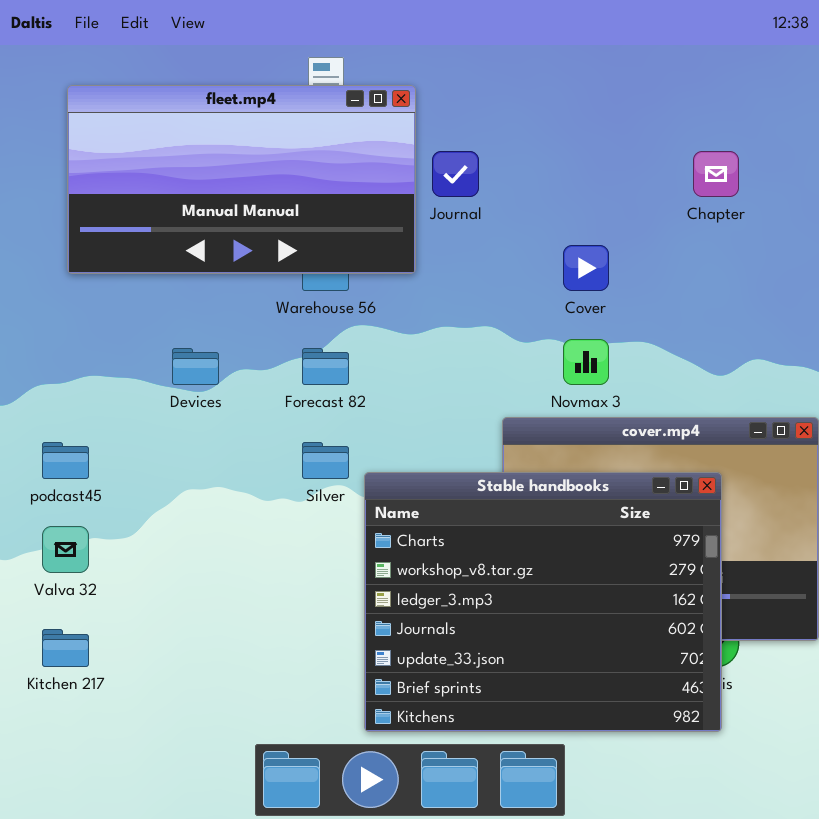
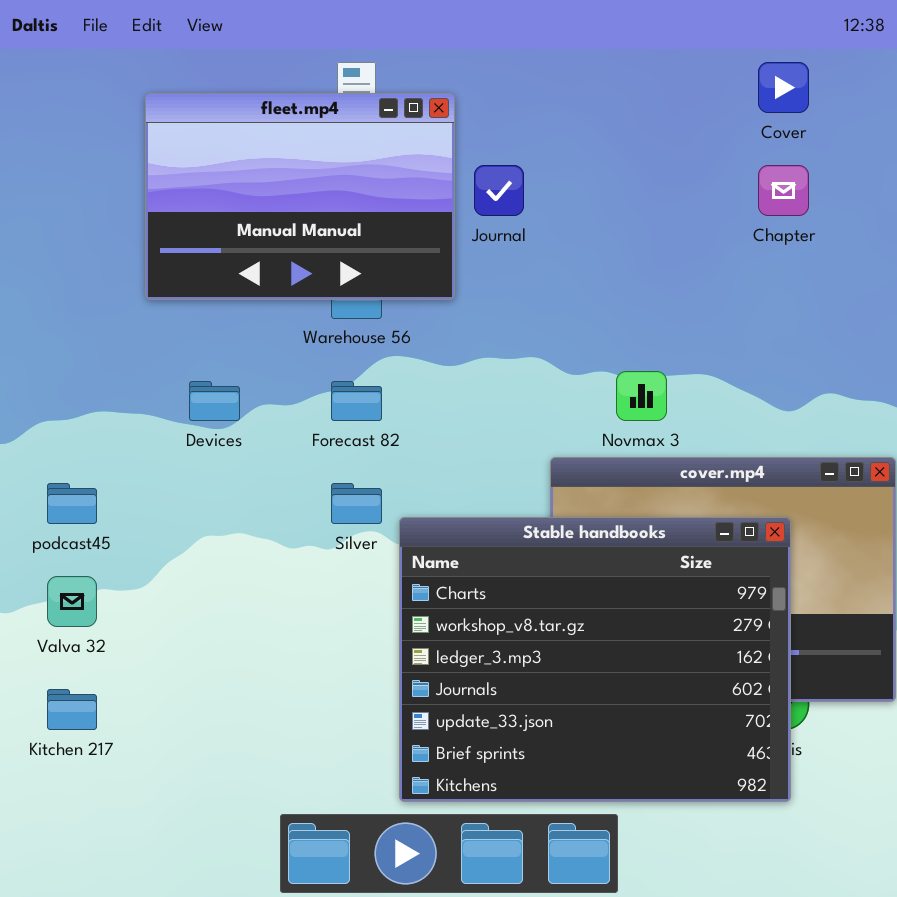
fleet.mp4: [67,85,416,274] -> [145,93,455,300], resized
Cover: [563,245,609,291] -> [758,62,809,113], moved

